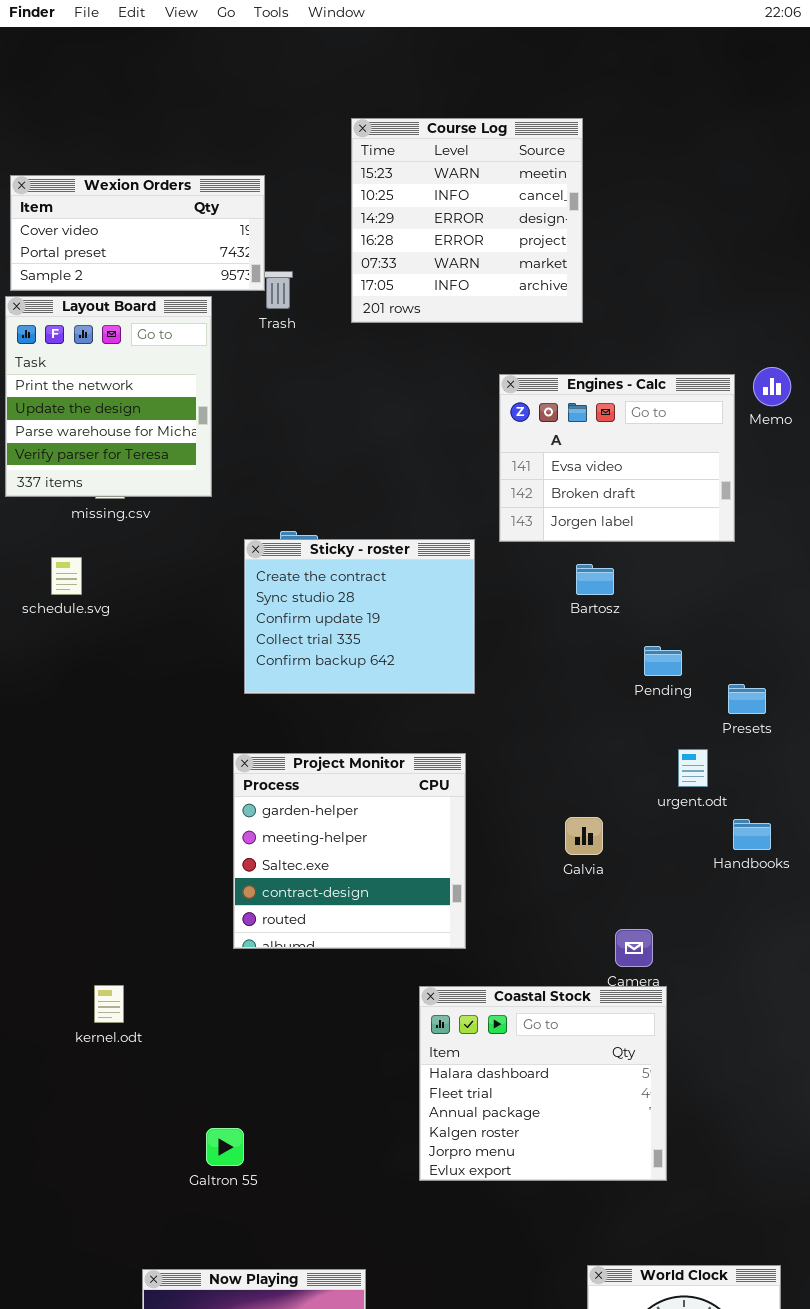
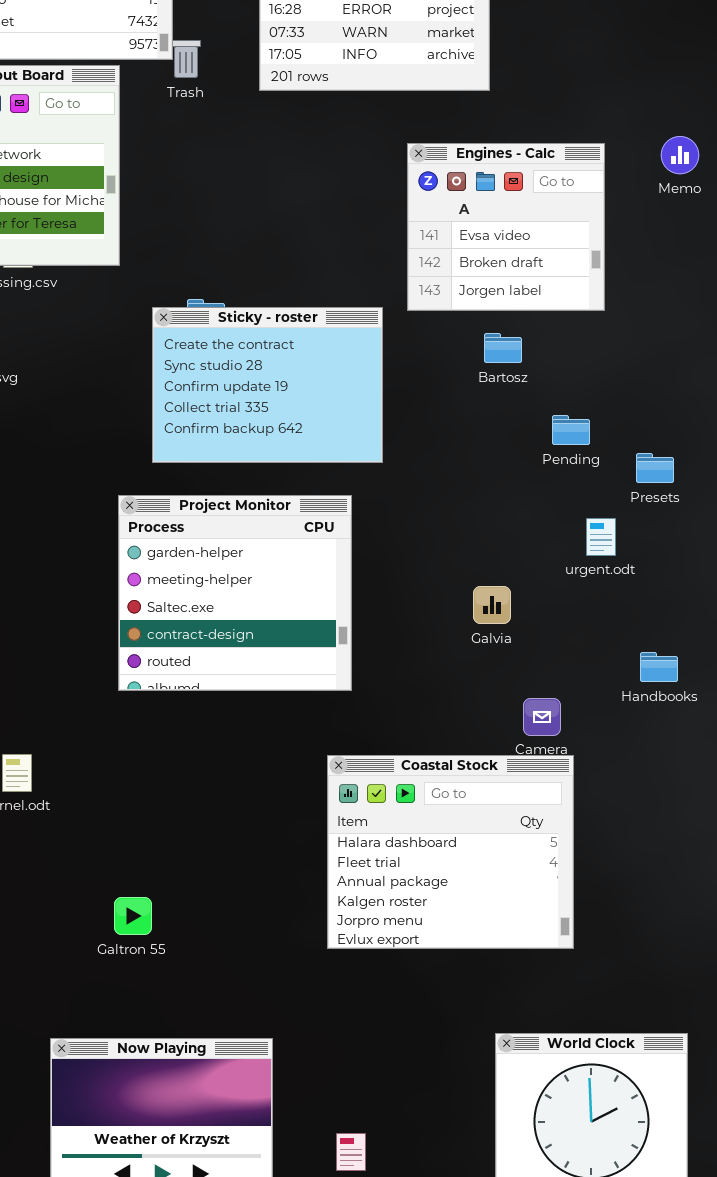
Engines - Calc: [499,374,735,542] -> [407,143,605,311], resized
Project Monitor: [233,753,466,949] -> [118,495,352,691], moved
Handbooks: [733,819,771,850] -> [640,652,678,682], moved

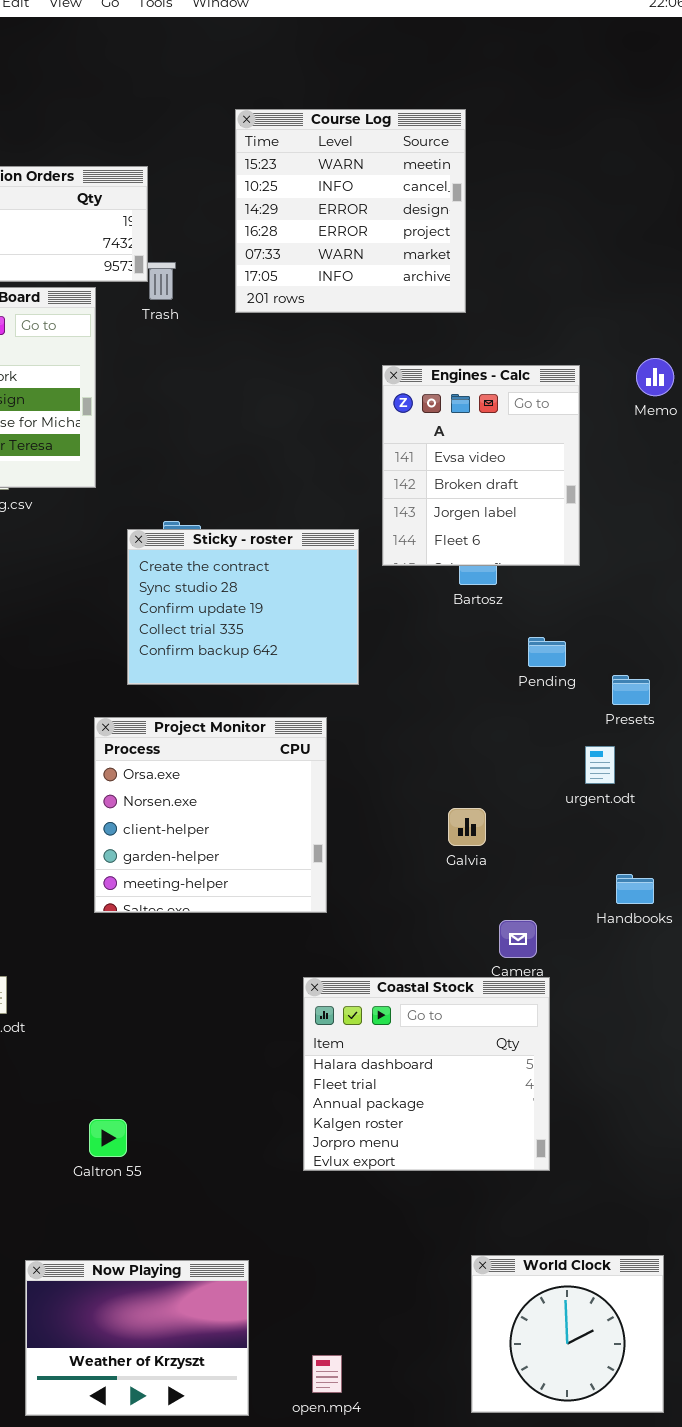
Engines - Calc: [407,143,605,311] -> [382,365,580,566], resized
Project Monitor: [118,495,352,691] -> [94,717,327,913], scrolled up 3 rows
urgent.odt: [586,518,616,556] -> [585,746,615,784], moved

